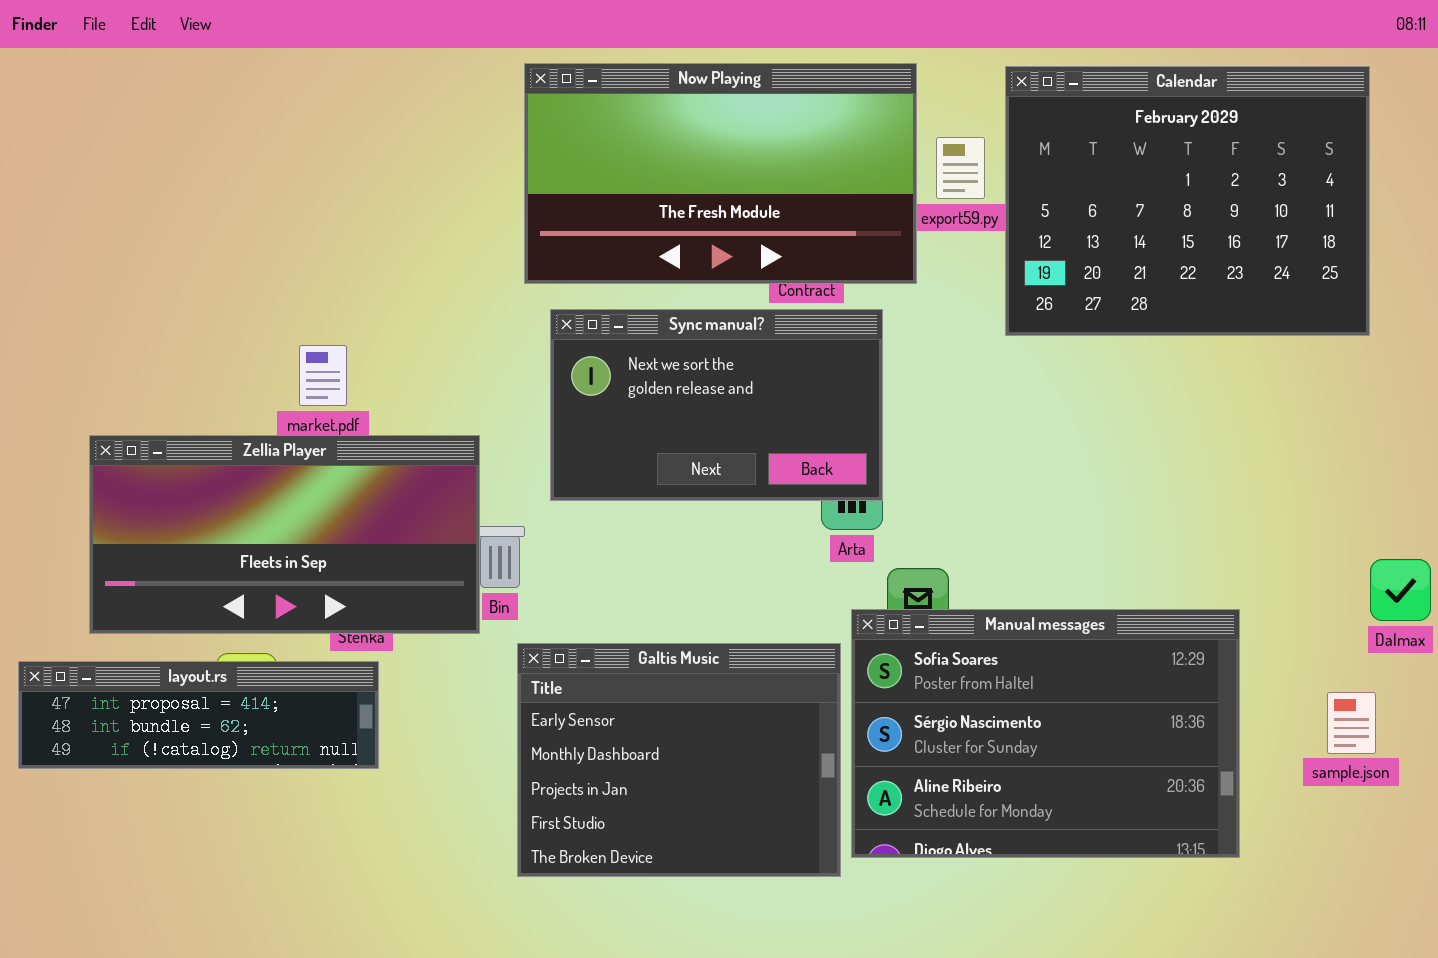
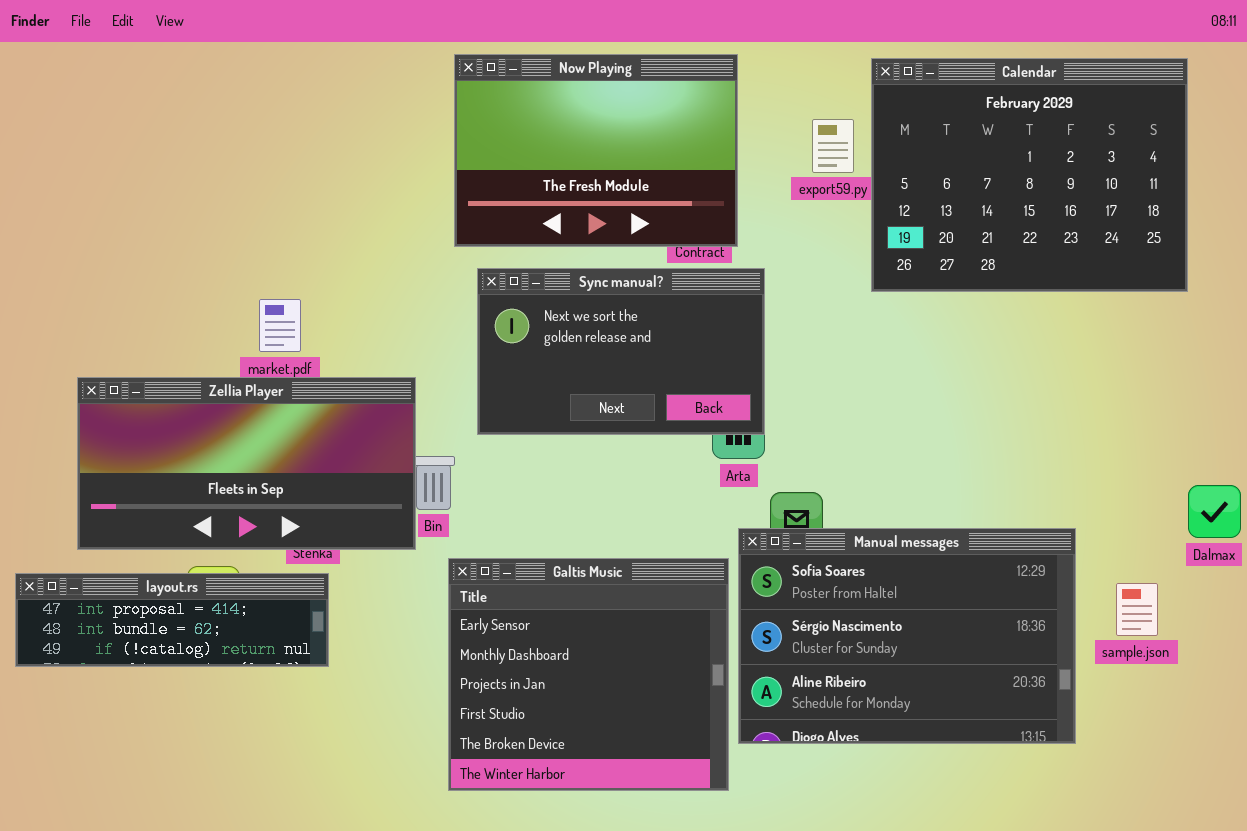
Now Playing: [524,63,917,284] -> [454,54,738,247], resized
Galtis Music: [517,643,841,877] -> [448,558,729,791], resized
sample.json: [1327,692,1376,754] -> [1116,583,1158,636], moved

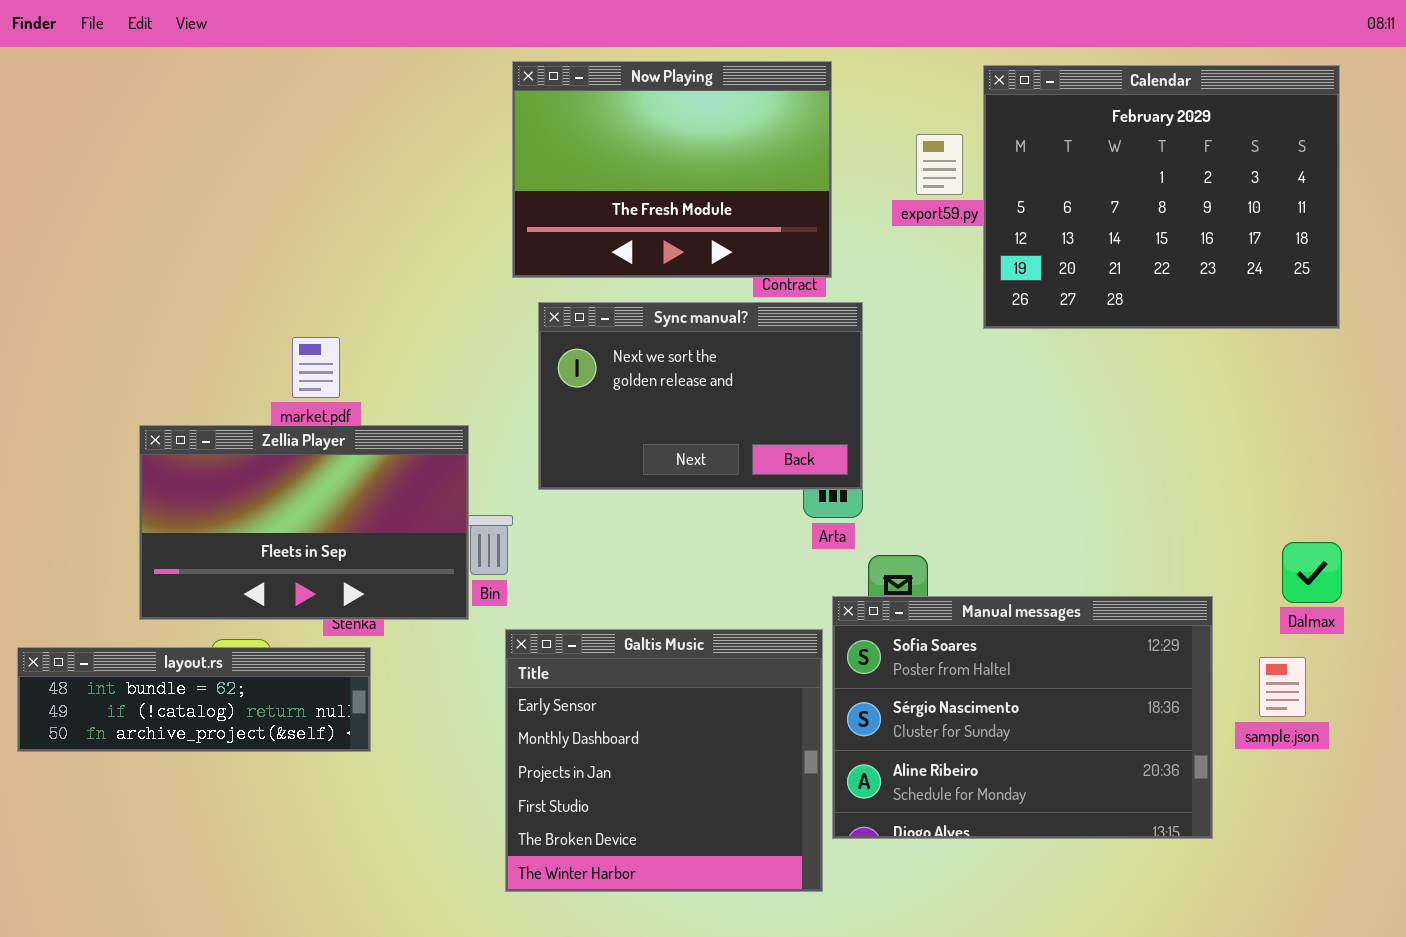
Zellia Player: [77,377,416,550] -> [139,425,469,620], resized
Dalmax: [1188,485,1241,538] -> [1282,542,1342,603], moved
layout.rs: [15,573,329,667] -> [17,647,371,752], scrolled down 1 row

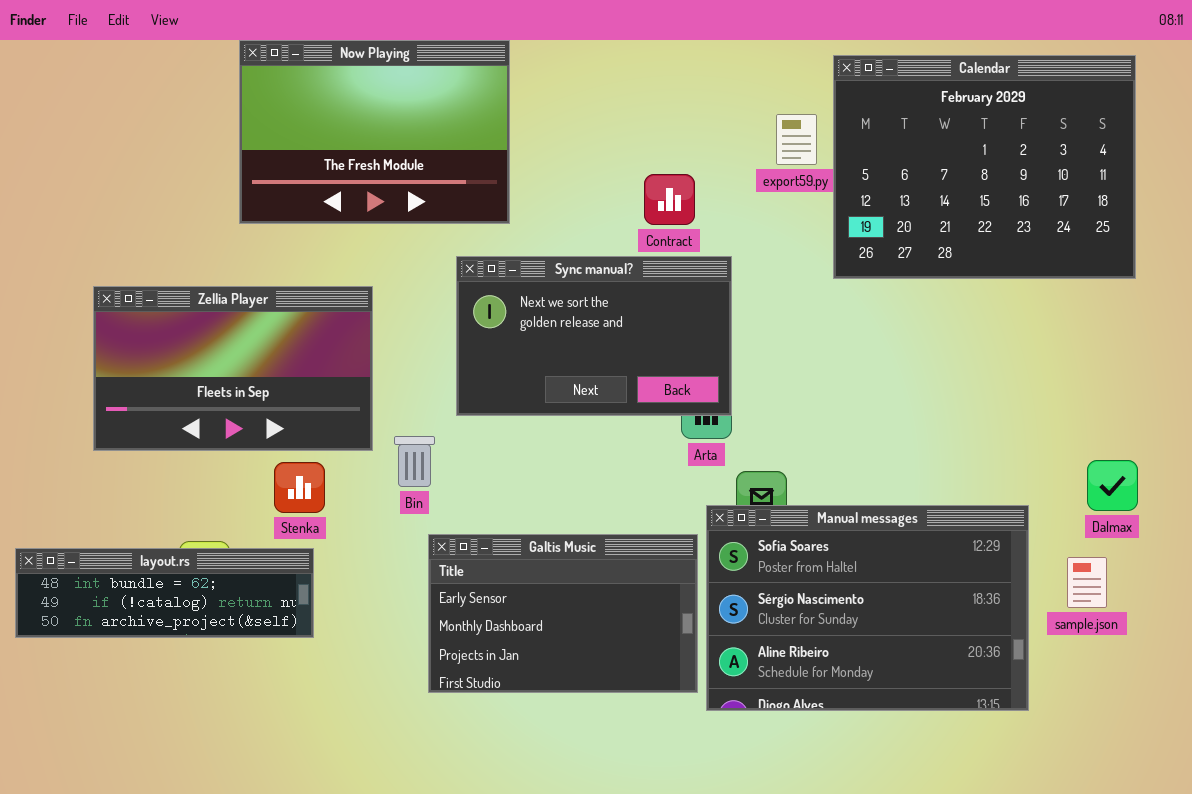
Now Playing: [512,61,832,278] -> [239,40,510,224], moved
Zellia Player: [139,425,469,620] -> [93,286,373,451], moved
Galtis Music: [505,629,823,892] -> [428,534,698,693], resized

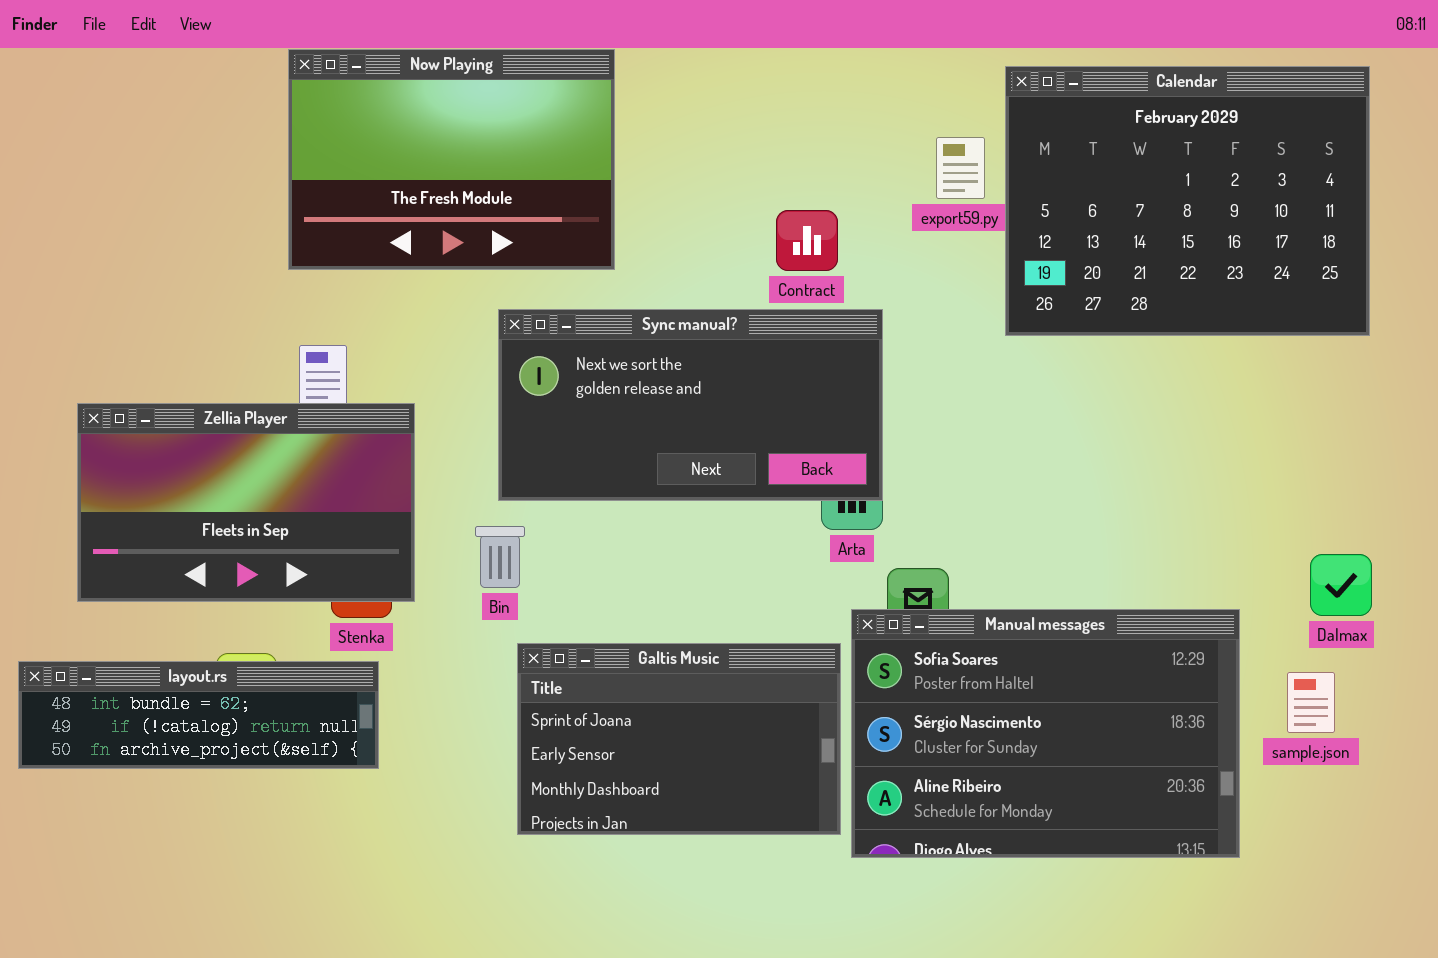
Sync manual?: [456,256,732,416] -> [498,309,883,501], resized
Zellia Player: [93,286,373,451] -> [77,403,415,602], moved
Galtis Music: [428,534,698,693] -> [517,643,841,835], scrolled up 1 row

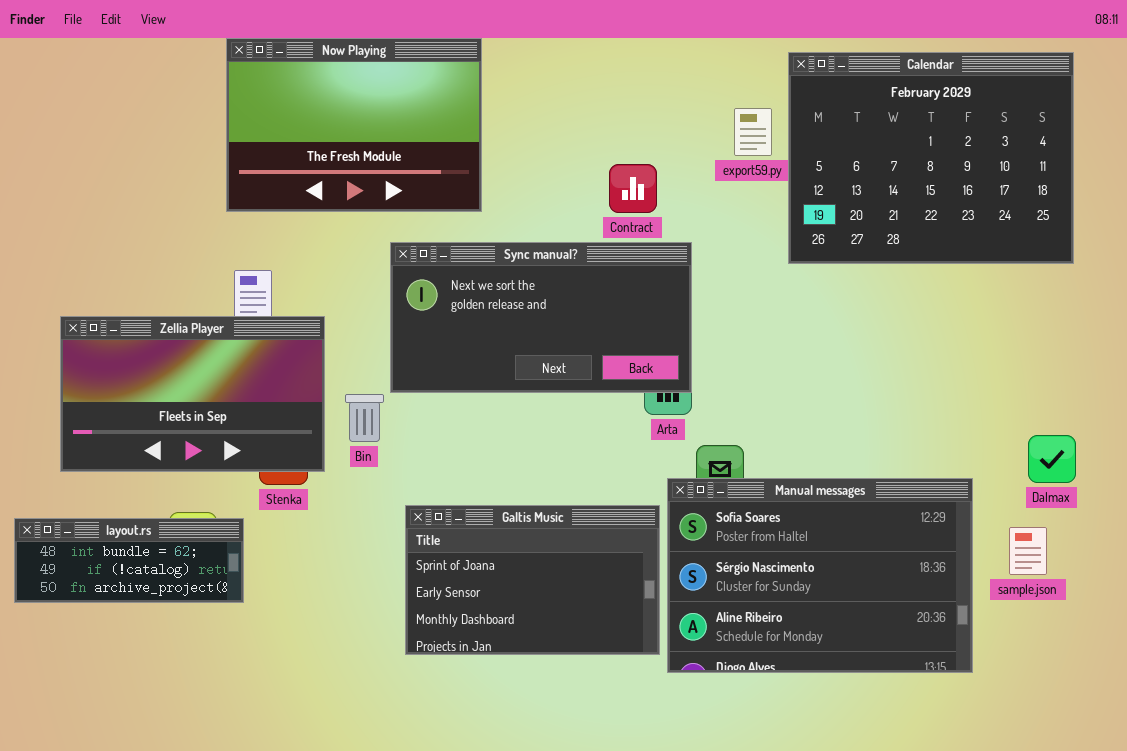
Bin: [475,526,525,588] -> [345,394,384,442], moved
layout.rs: [18,661,379,769] -> [14,518,244,603], resized

